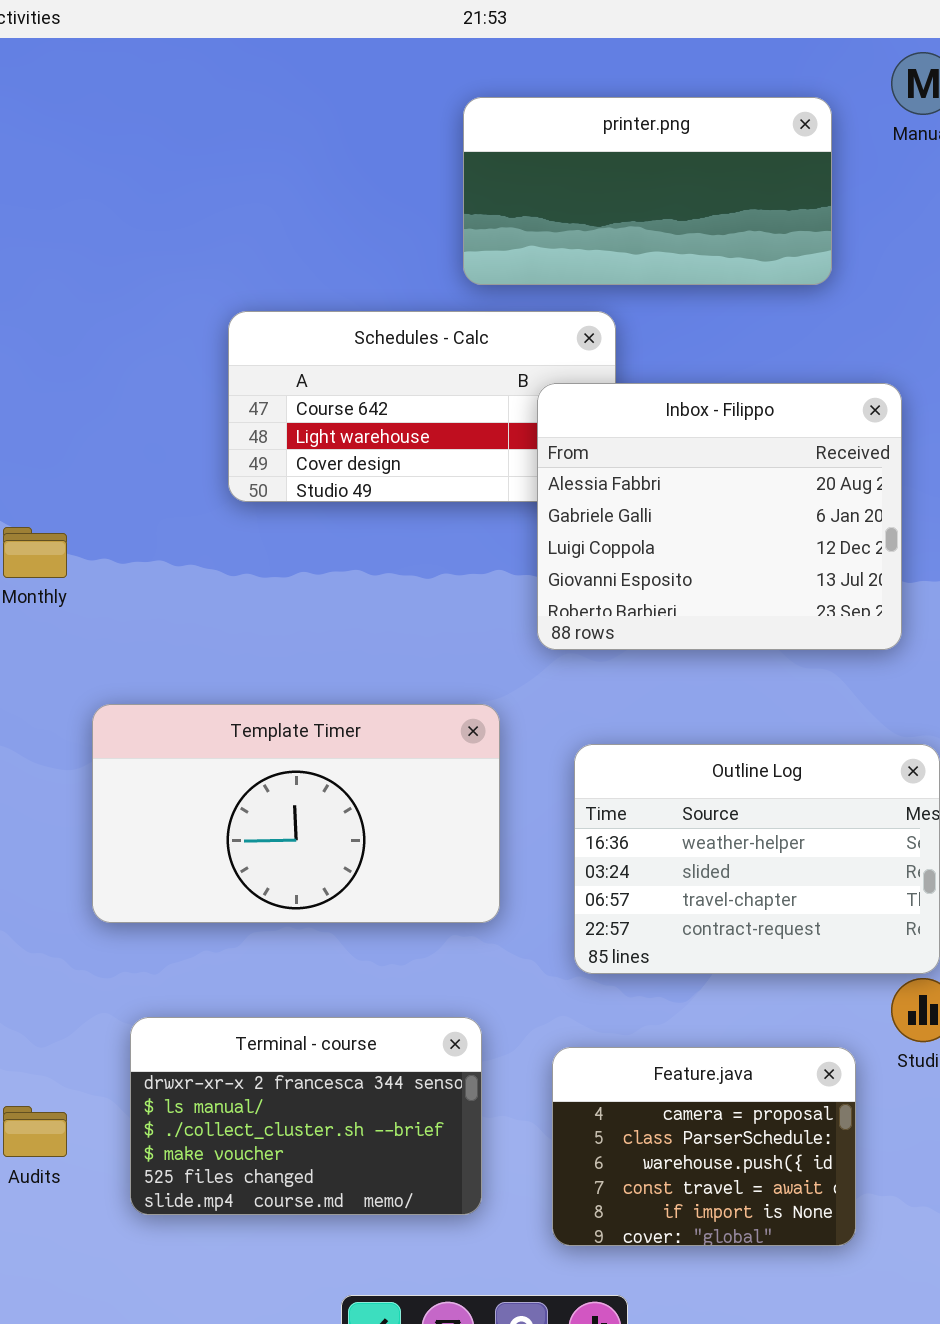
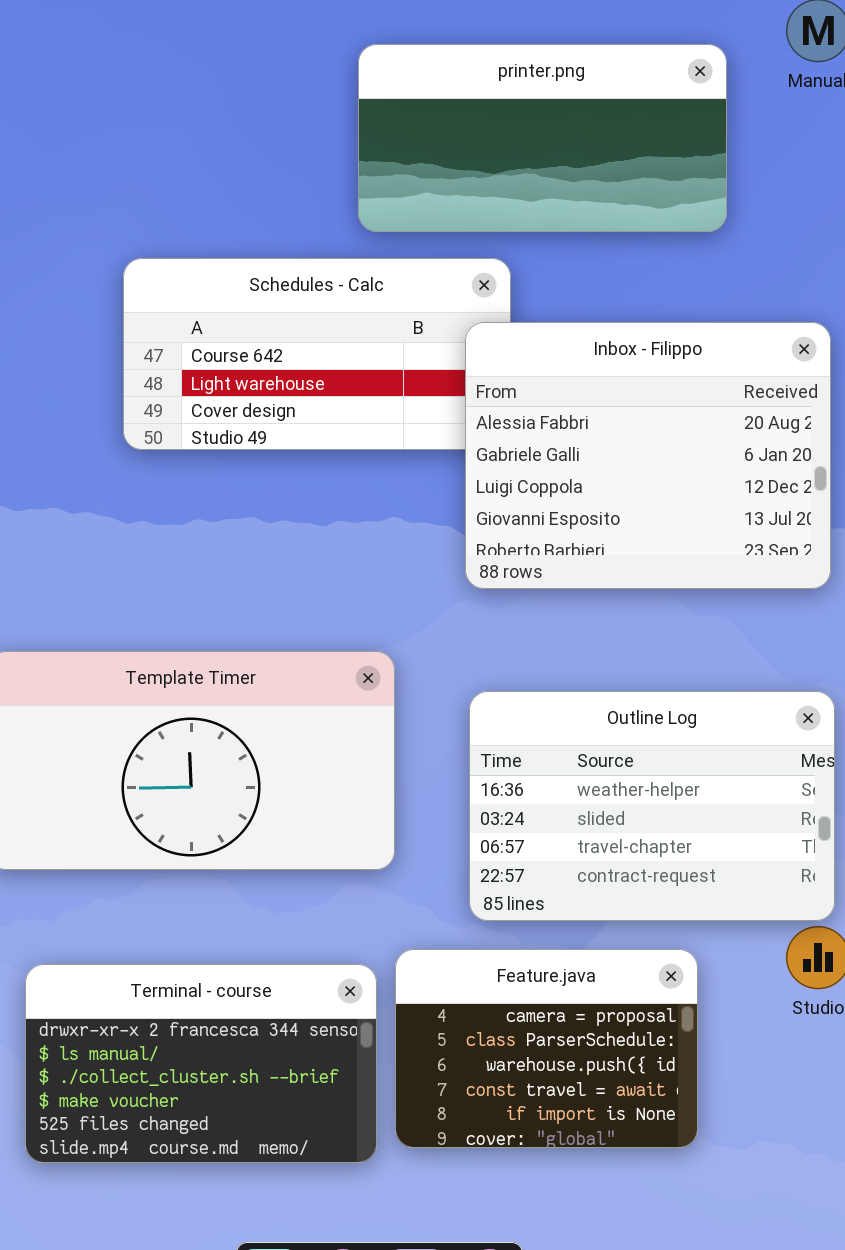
Inbox - Filippo: [537,383,902,650] -> [465,322,831,589], moved
Feature.java: [552,1047,856,1246] -> [395,949,698,1148], moved

